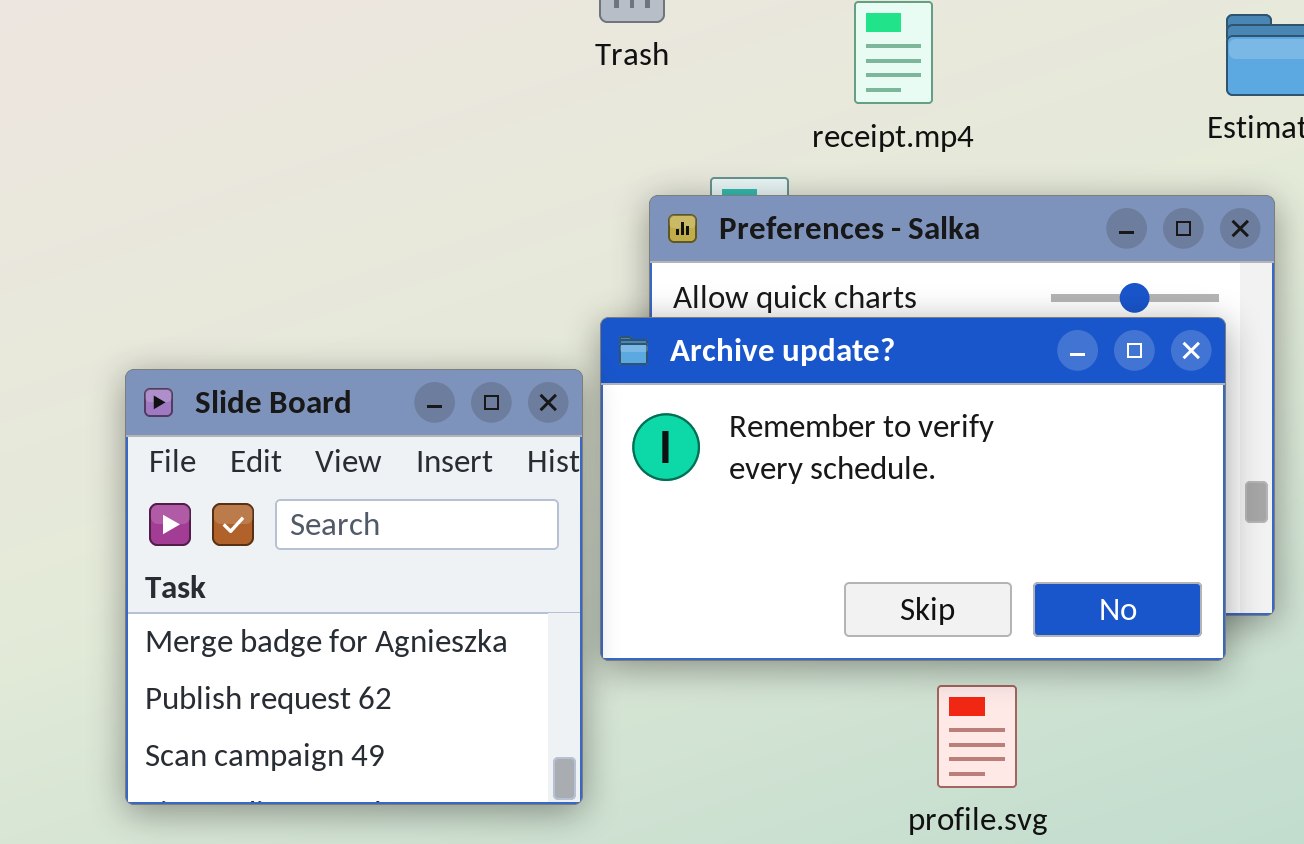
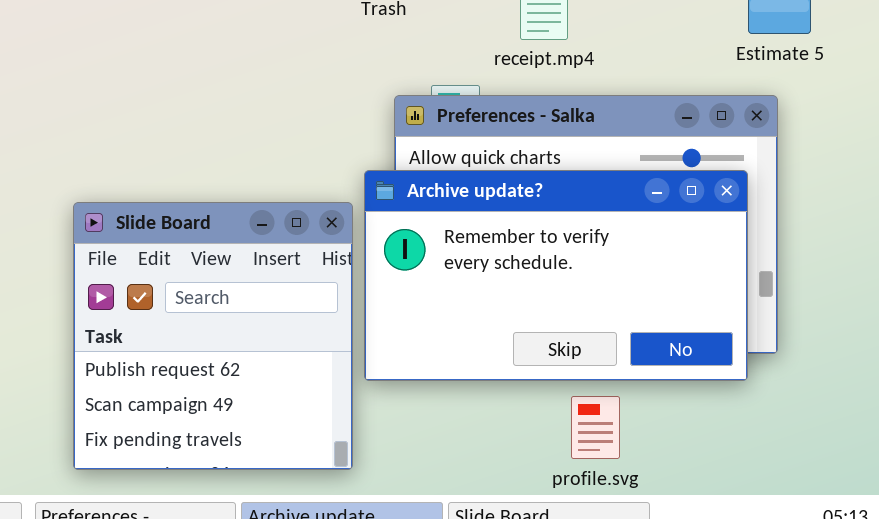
Slide Board: [125,369,583,805] -> [73,202,353,470], scrolled down 1 row

